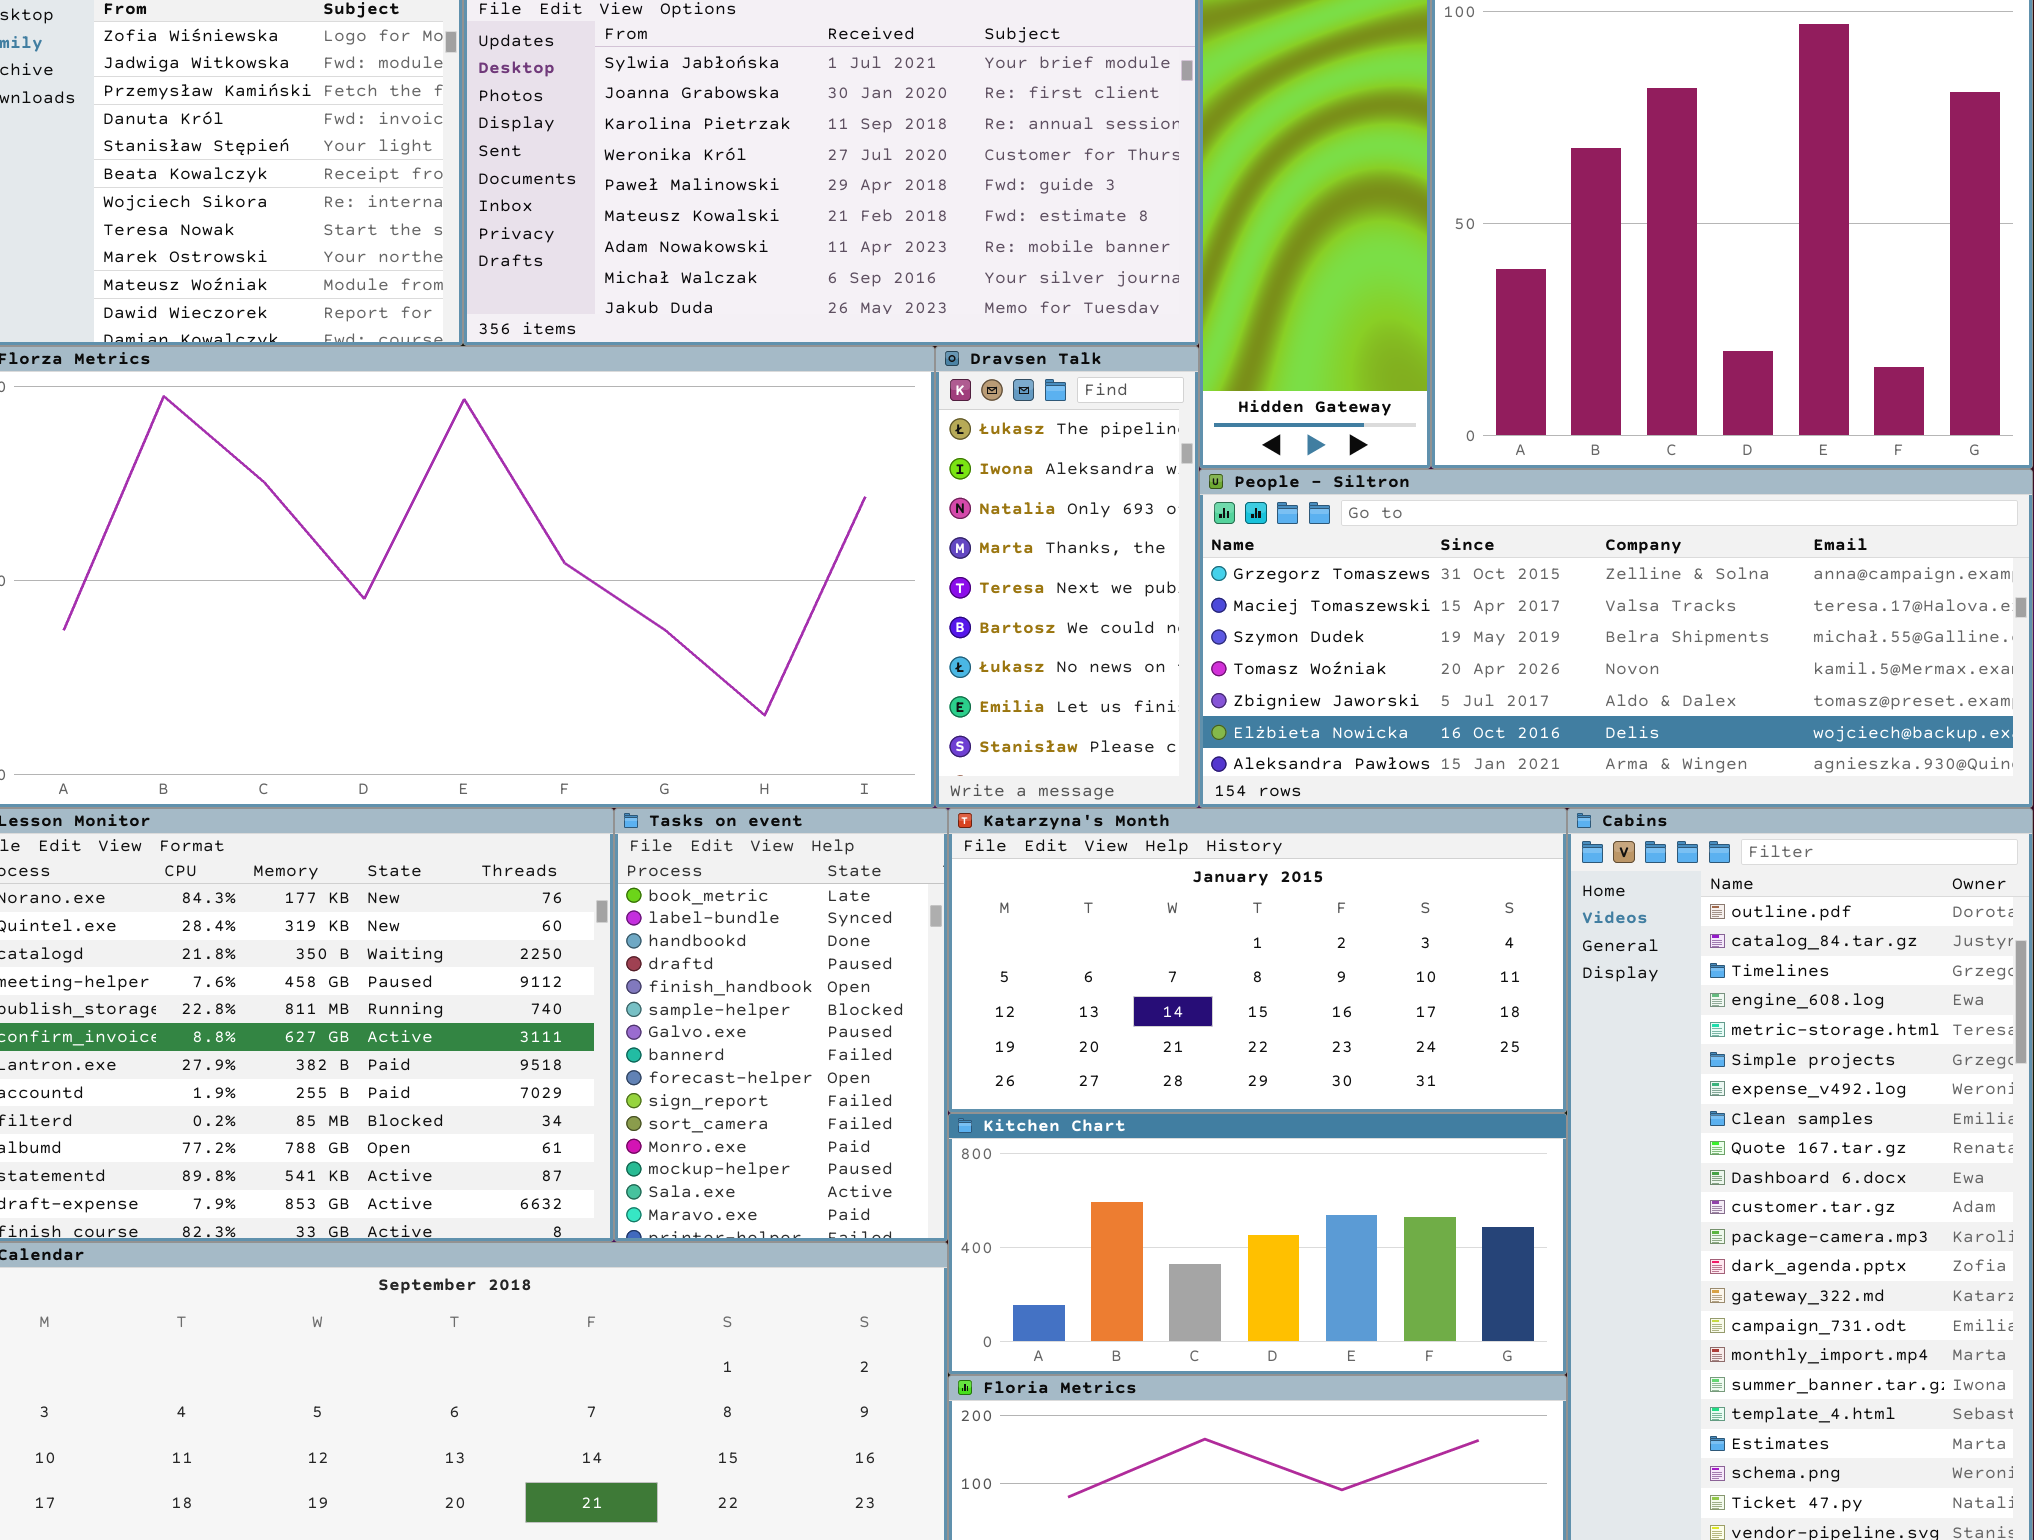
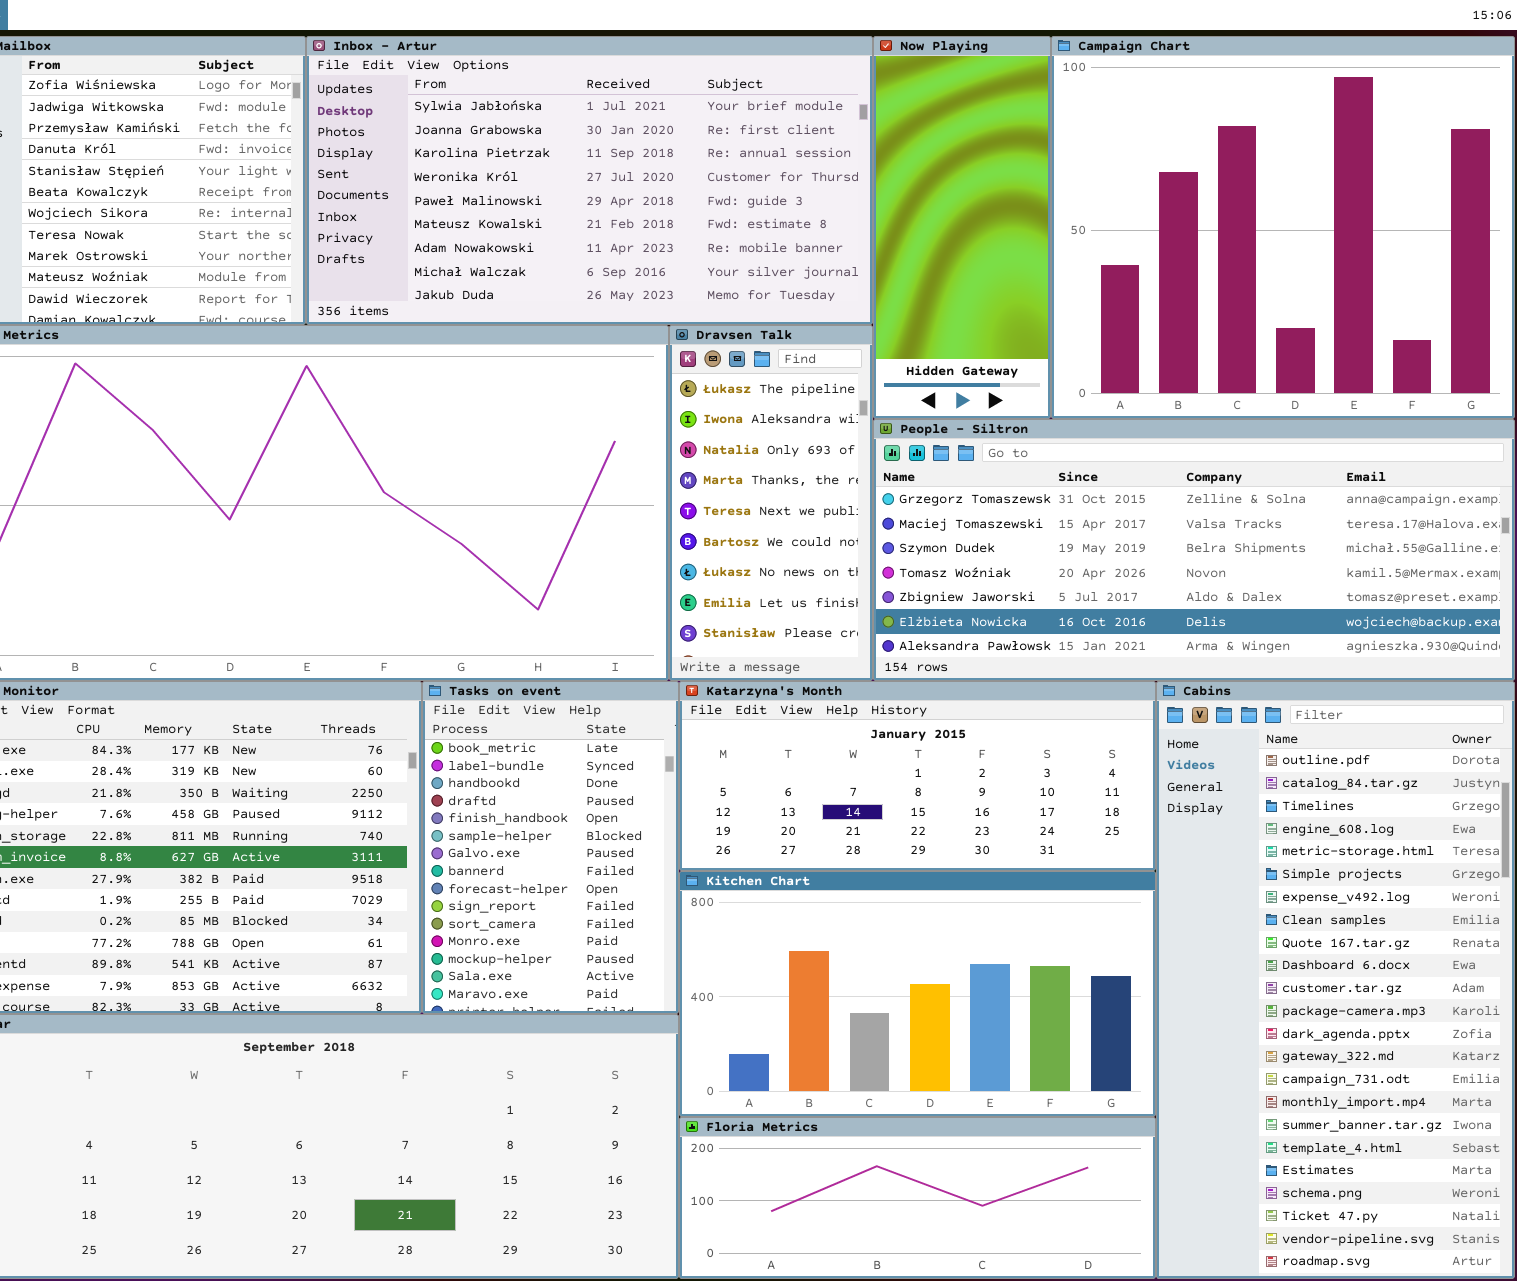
Katarzyna's Month: [948,808,1567,1113] -> [679,681,1156,871], resized
Kitchen Chart: [948,1113,1567,1375] -> [679,871,1156,1117], resized

